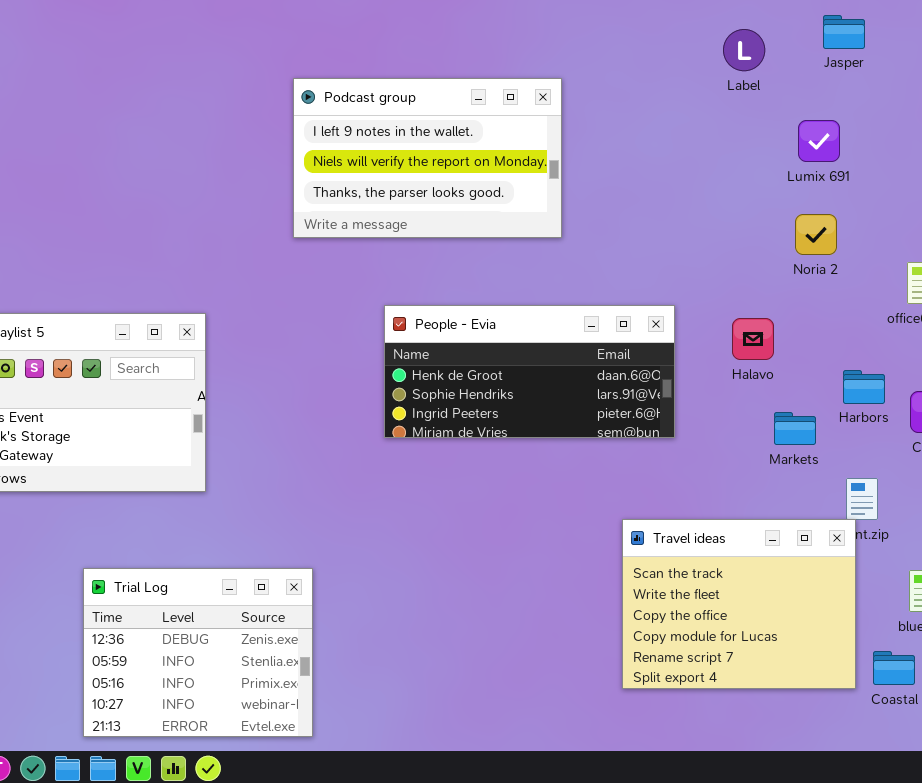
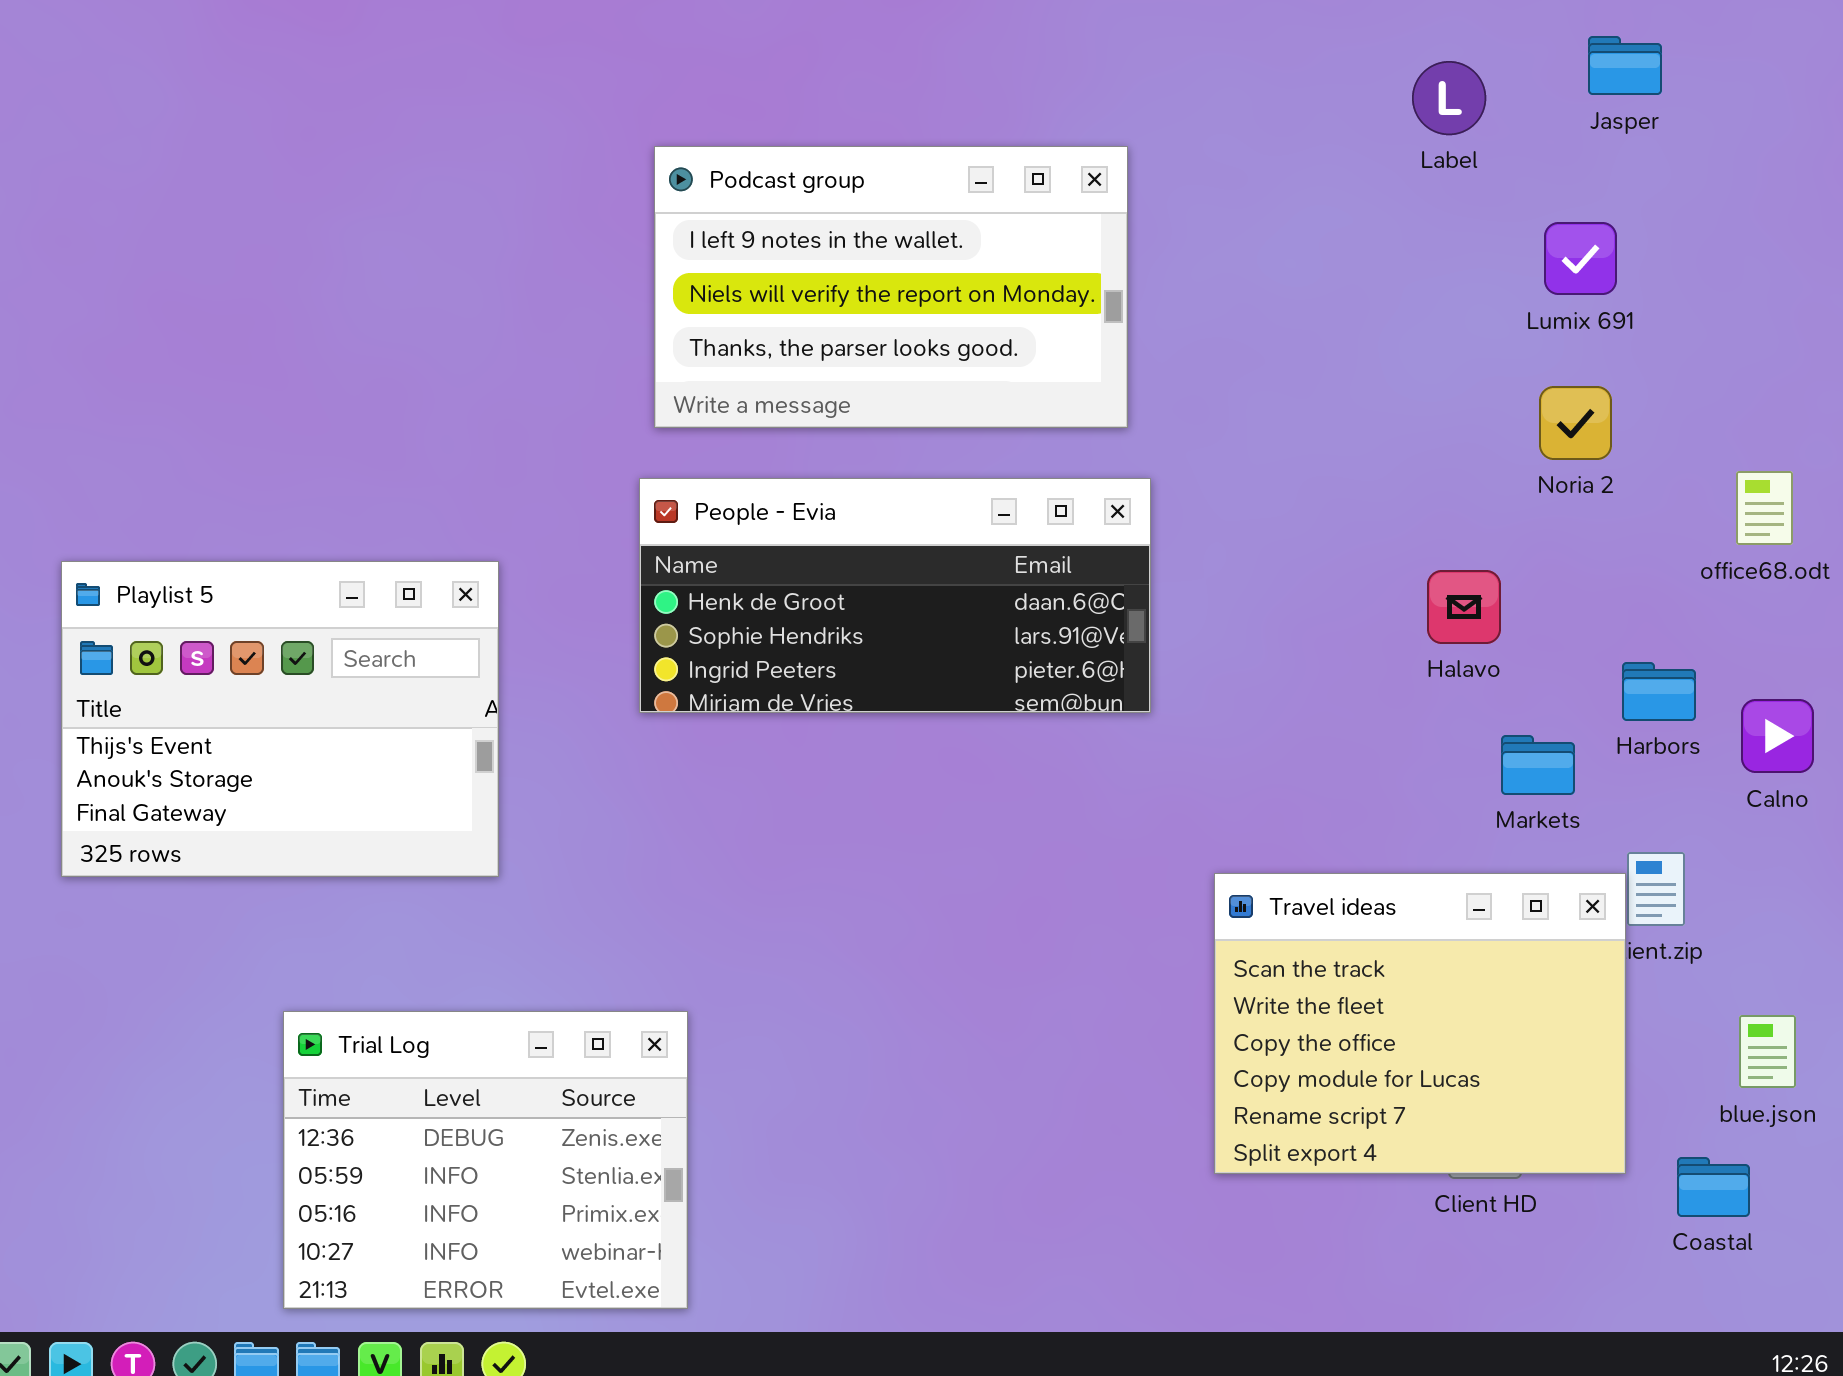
People - Evia: [384,305,675,438] -> [639,478,1151,713], moved
Travel ideas: [622,519,856,689] -> [1214,873,1626,1174], moved

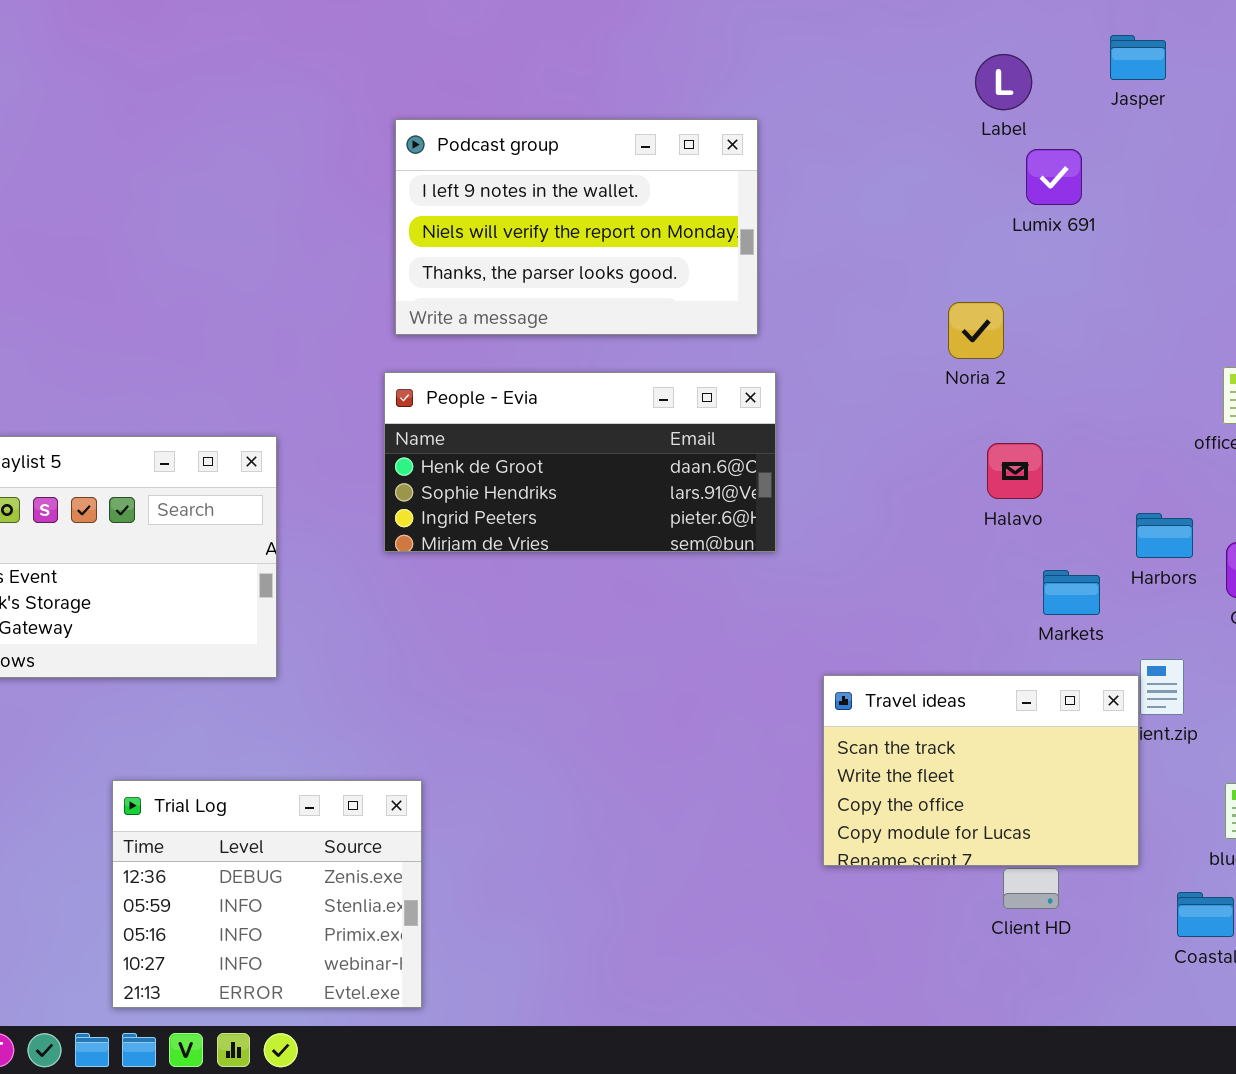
Lumix 691: [1544,222,1617,295] -> [1026,149,1082,205], moved
Noria 2: [1539,386,1612,460] -> [948,302,1004,359], moved
Travel ideas: [1214,873,1626,1174] -> [823,675,1139,866], resized

